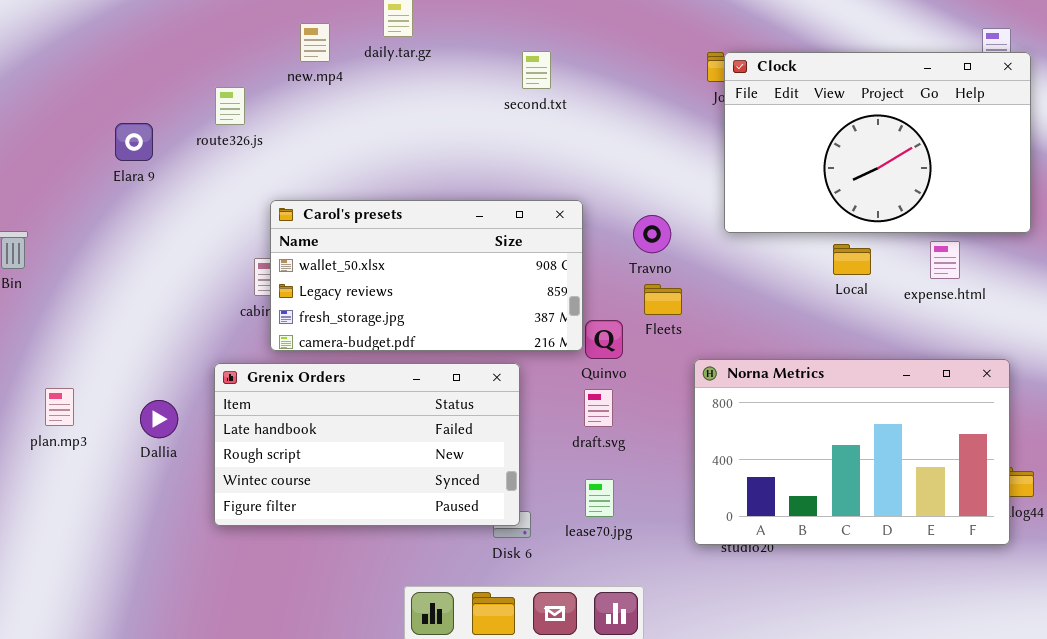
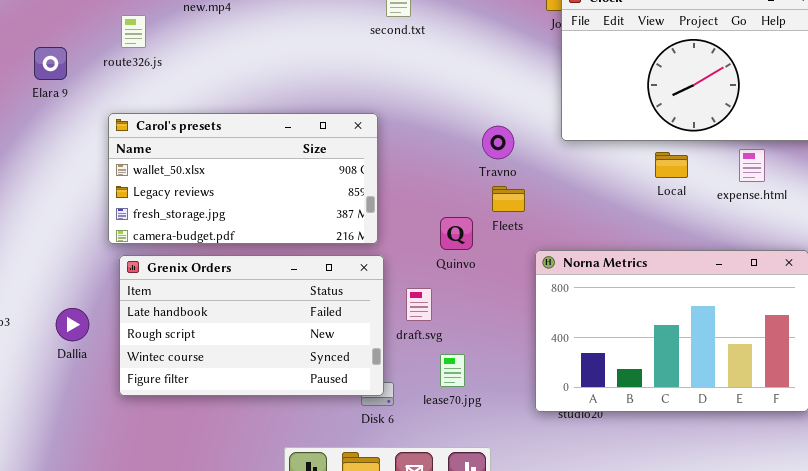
Carol's presets: [270,200,583,351] -> [108,113,378,244], moved
draft.svg: [584,389,613,427] -> [406,288,432,321], moved
Dallia: [140,400,178,438] -> [56,308,89,341], moved

